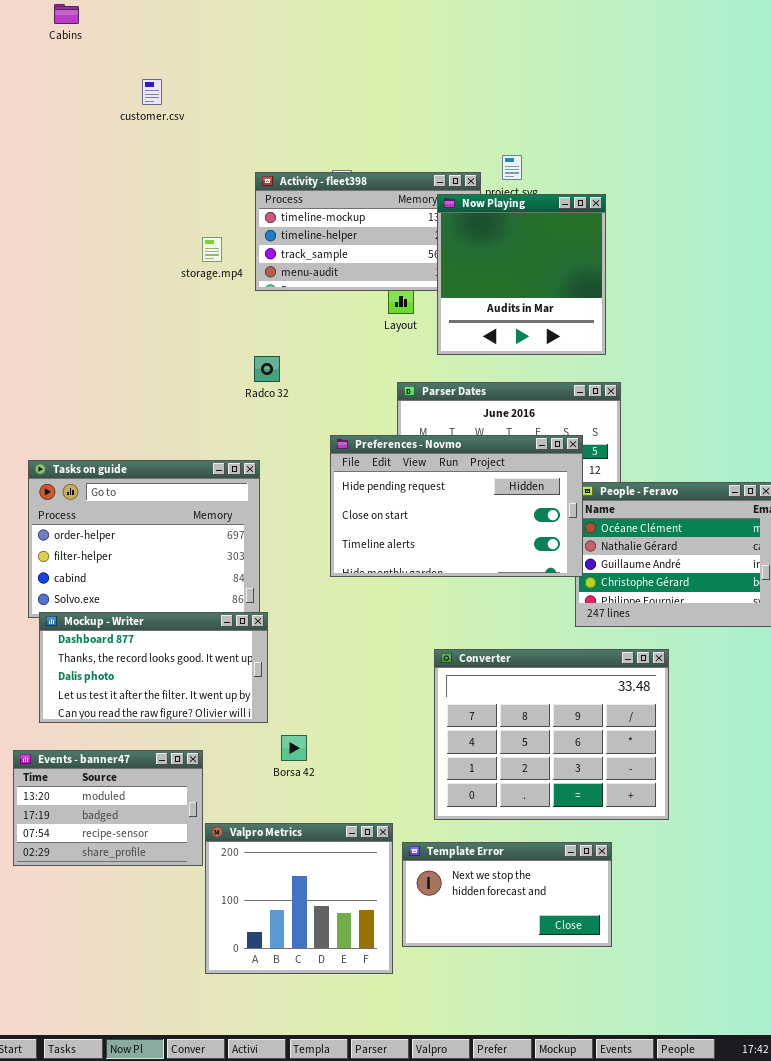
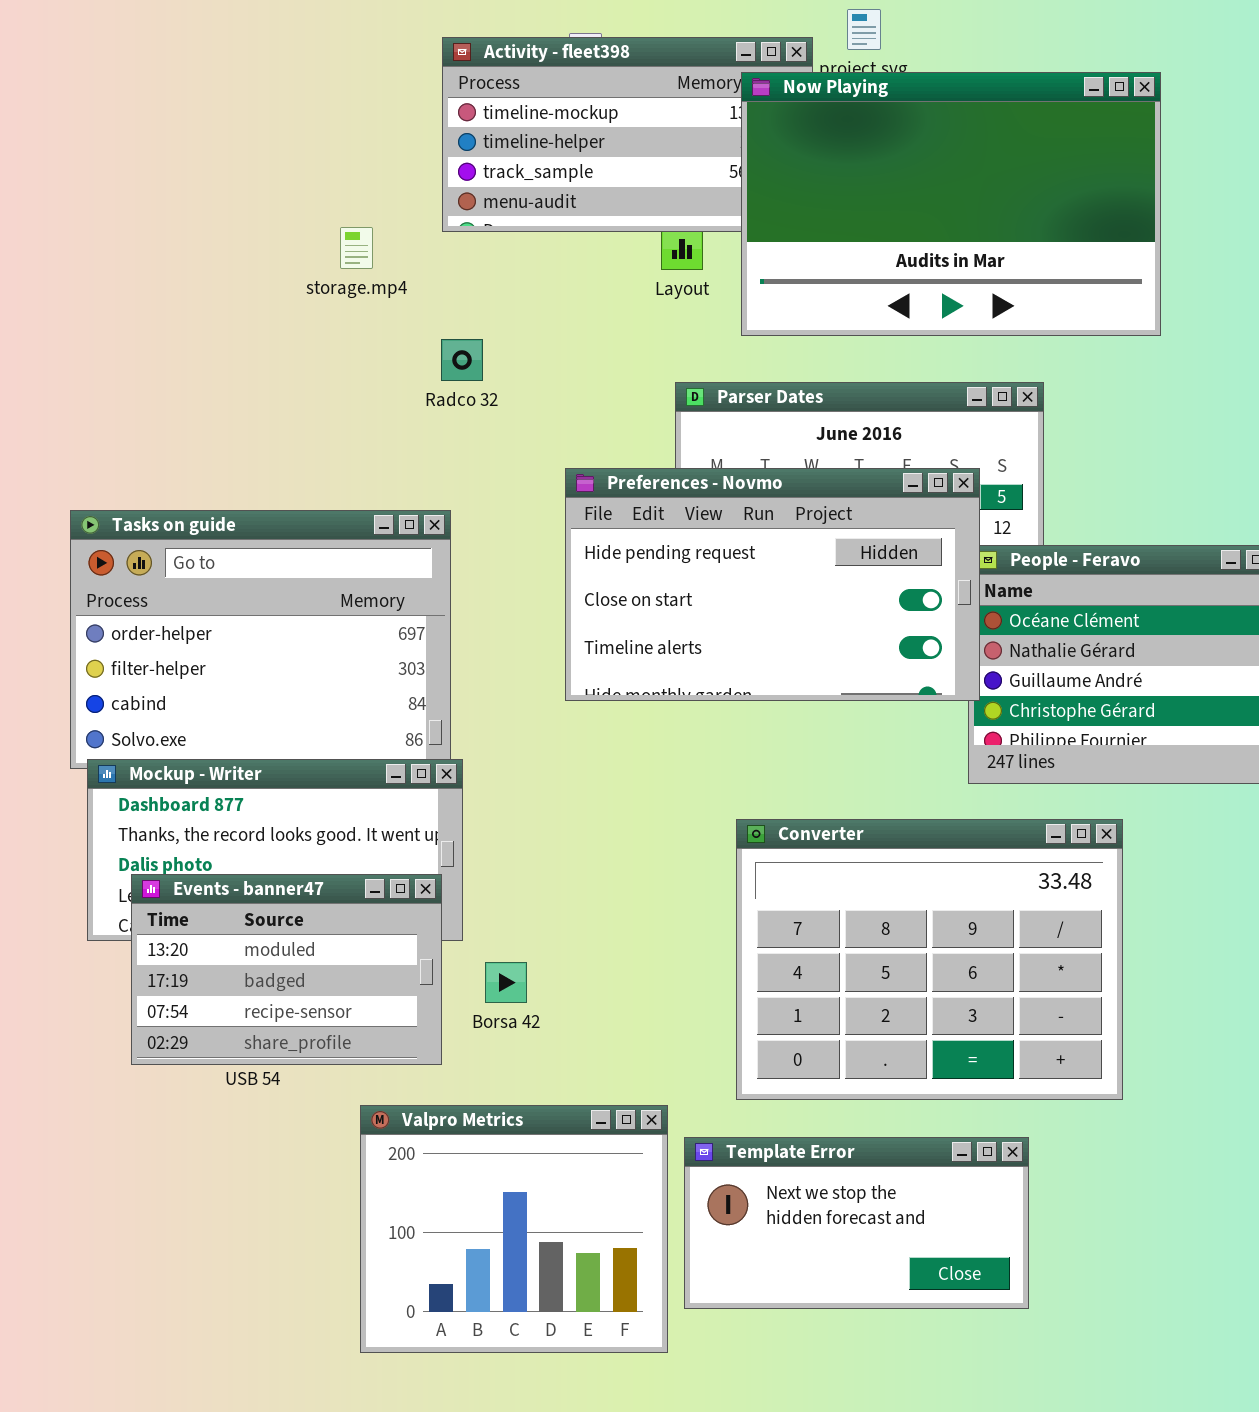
Now Playing: [437,194,606,355] -> [741,72,1161,336], resized
storage.mp4: [202,237,222,262] -> [340,227,373,269], moved
Events - banner47: [13,750,203,866] -> [131,874,442,1065], moved

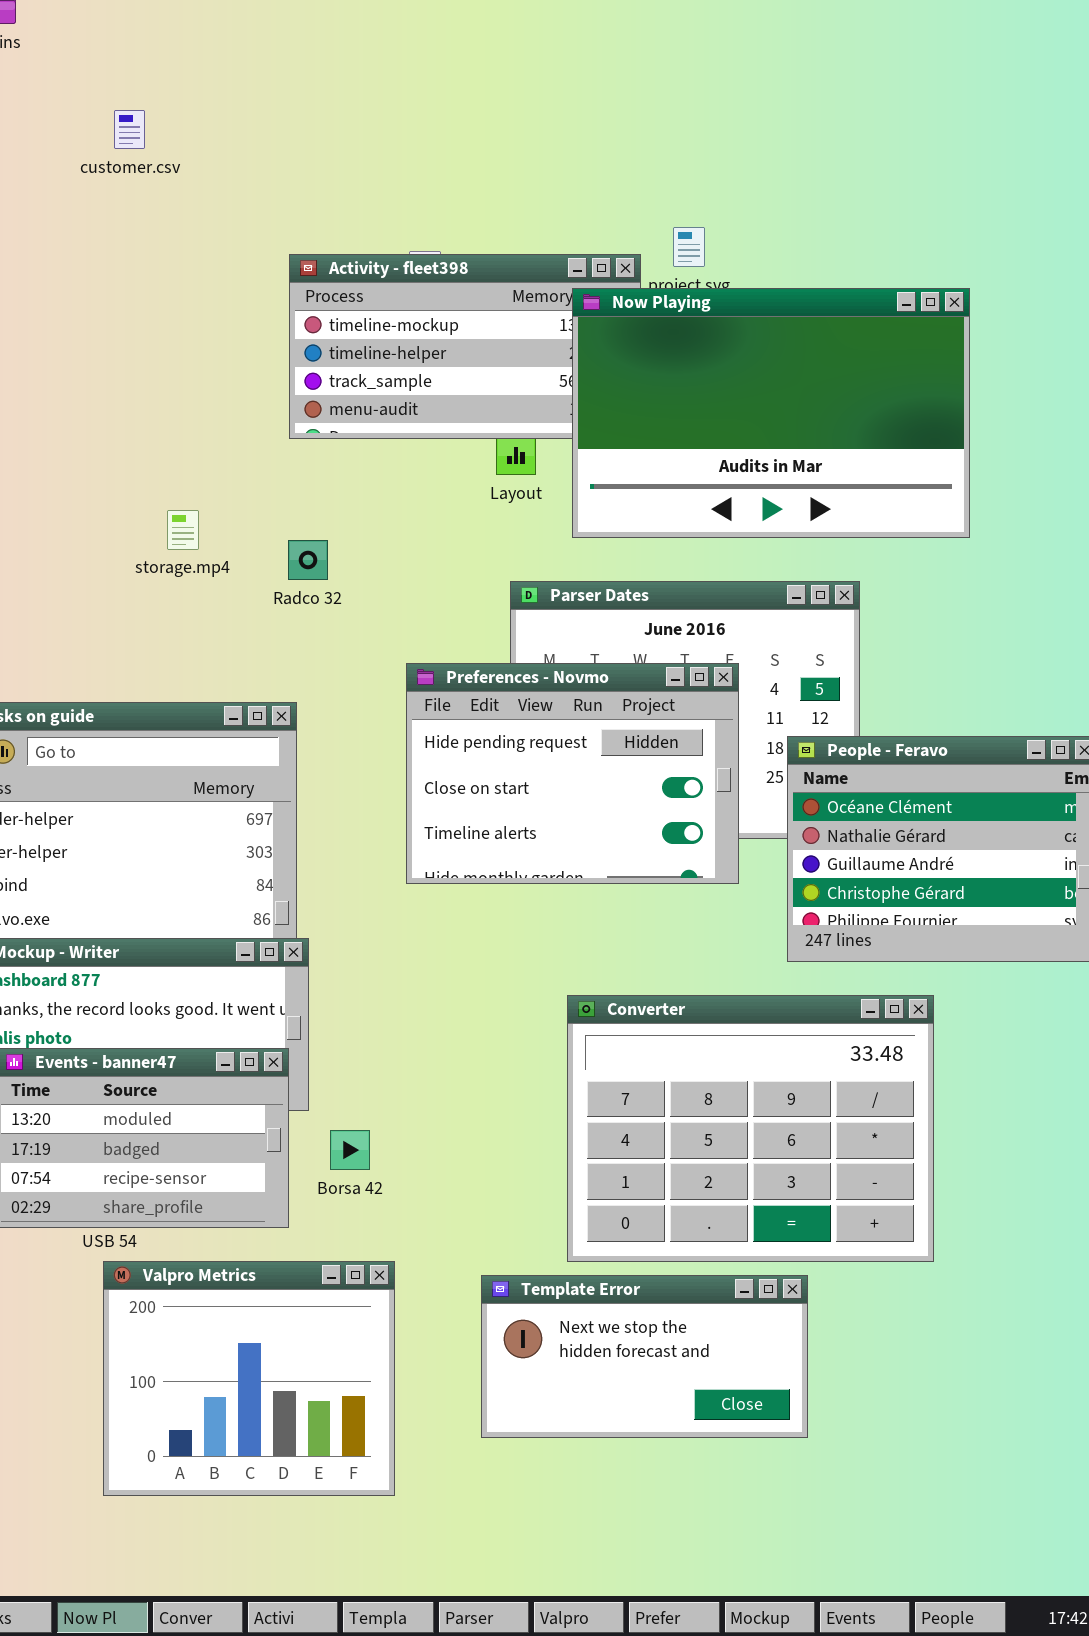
storage.mp4: [340,227,373,269] -> [167,510,199,550], moved
Preferences - Novmo: [565,468,980,701] -> [406,663,739,884], resized
Valpro Metrics: [360,1105,668,1353] -> [103,1261,395,1496], moved
Template Error: [684,1137,1029,1309] -> [481,1275,808,1438], moved

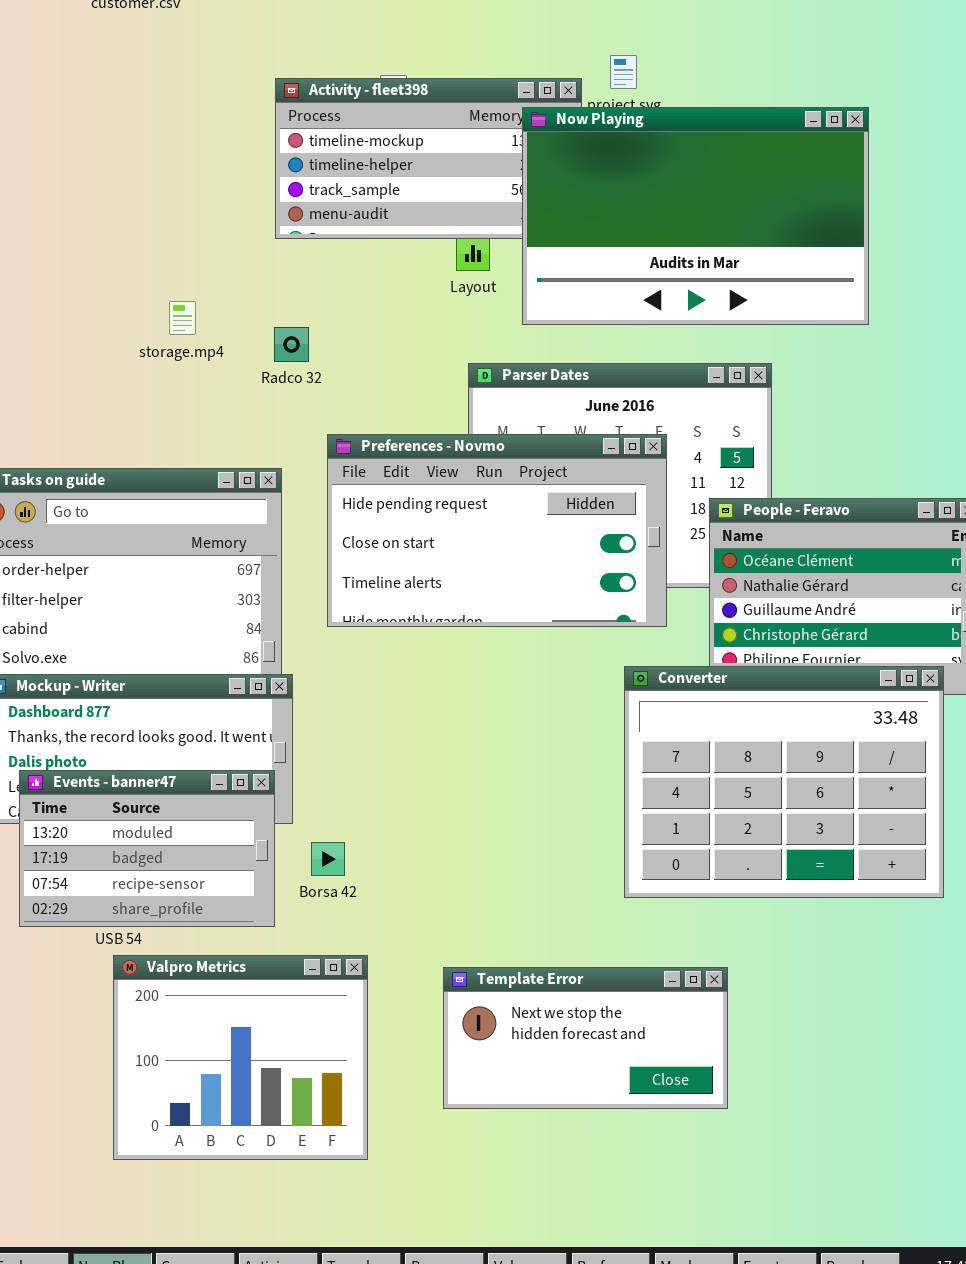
Preferences - Novmo: [406,663,739,884] -> [327,434,667,627], resized
Converter: [567,995,934,1262] -> [624,666,944,898], moved

